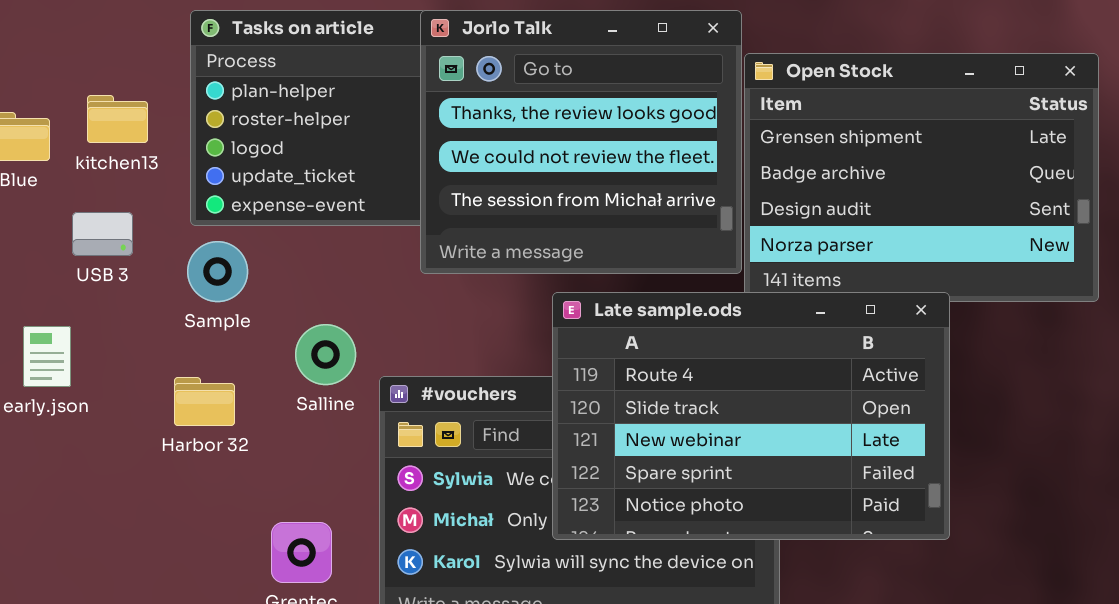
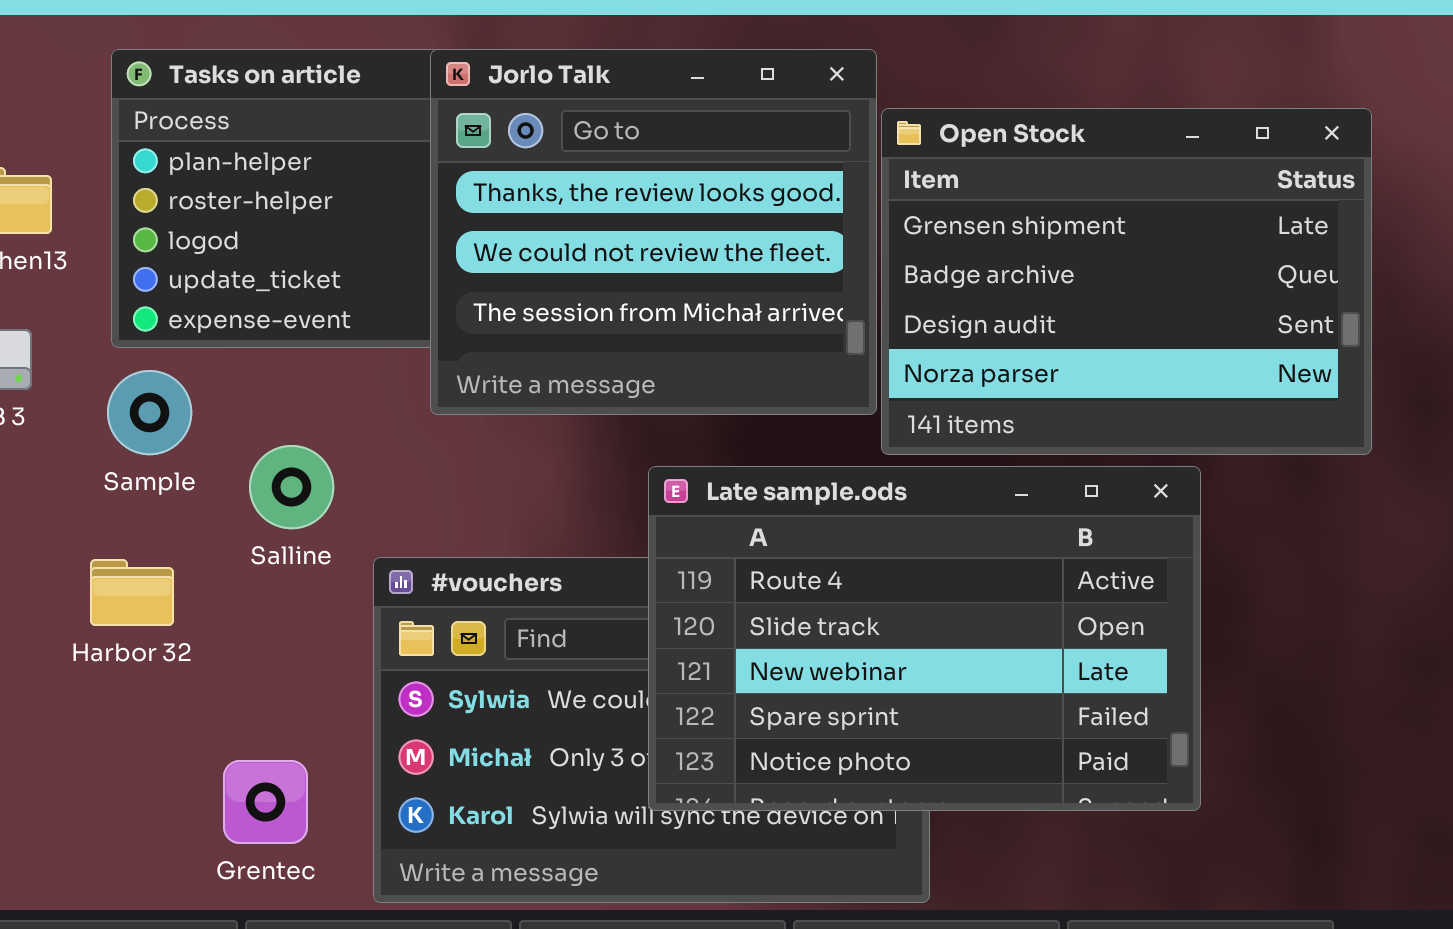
Late sample.ods: [552,292,950,540] -> [648,466,1201,811], moved
Salline: [295,324,356,385] -> [249,445,334,529], moved

